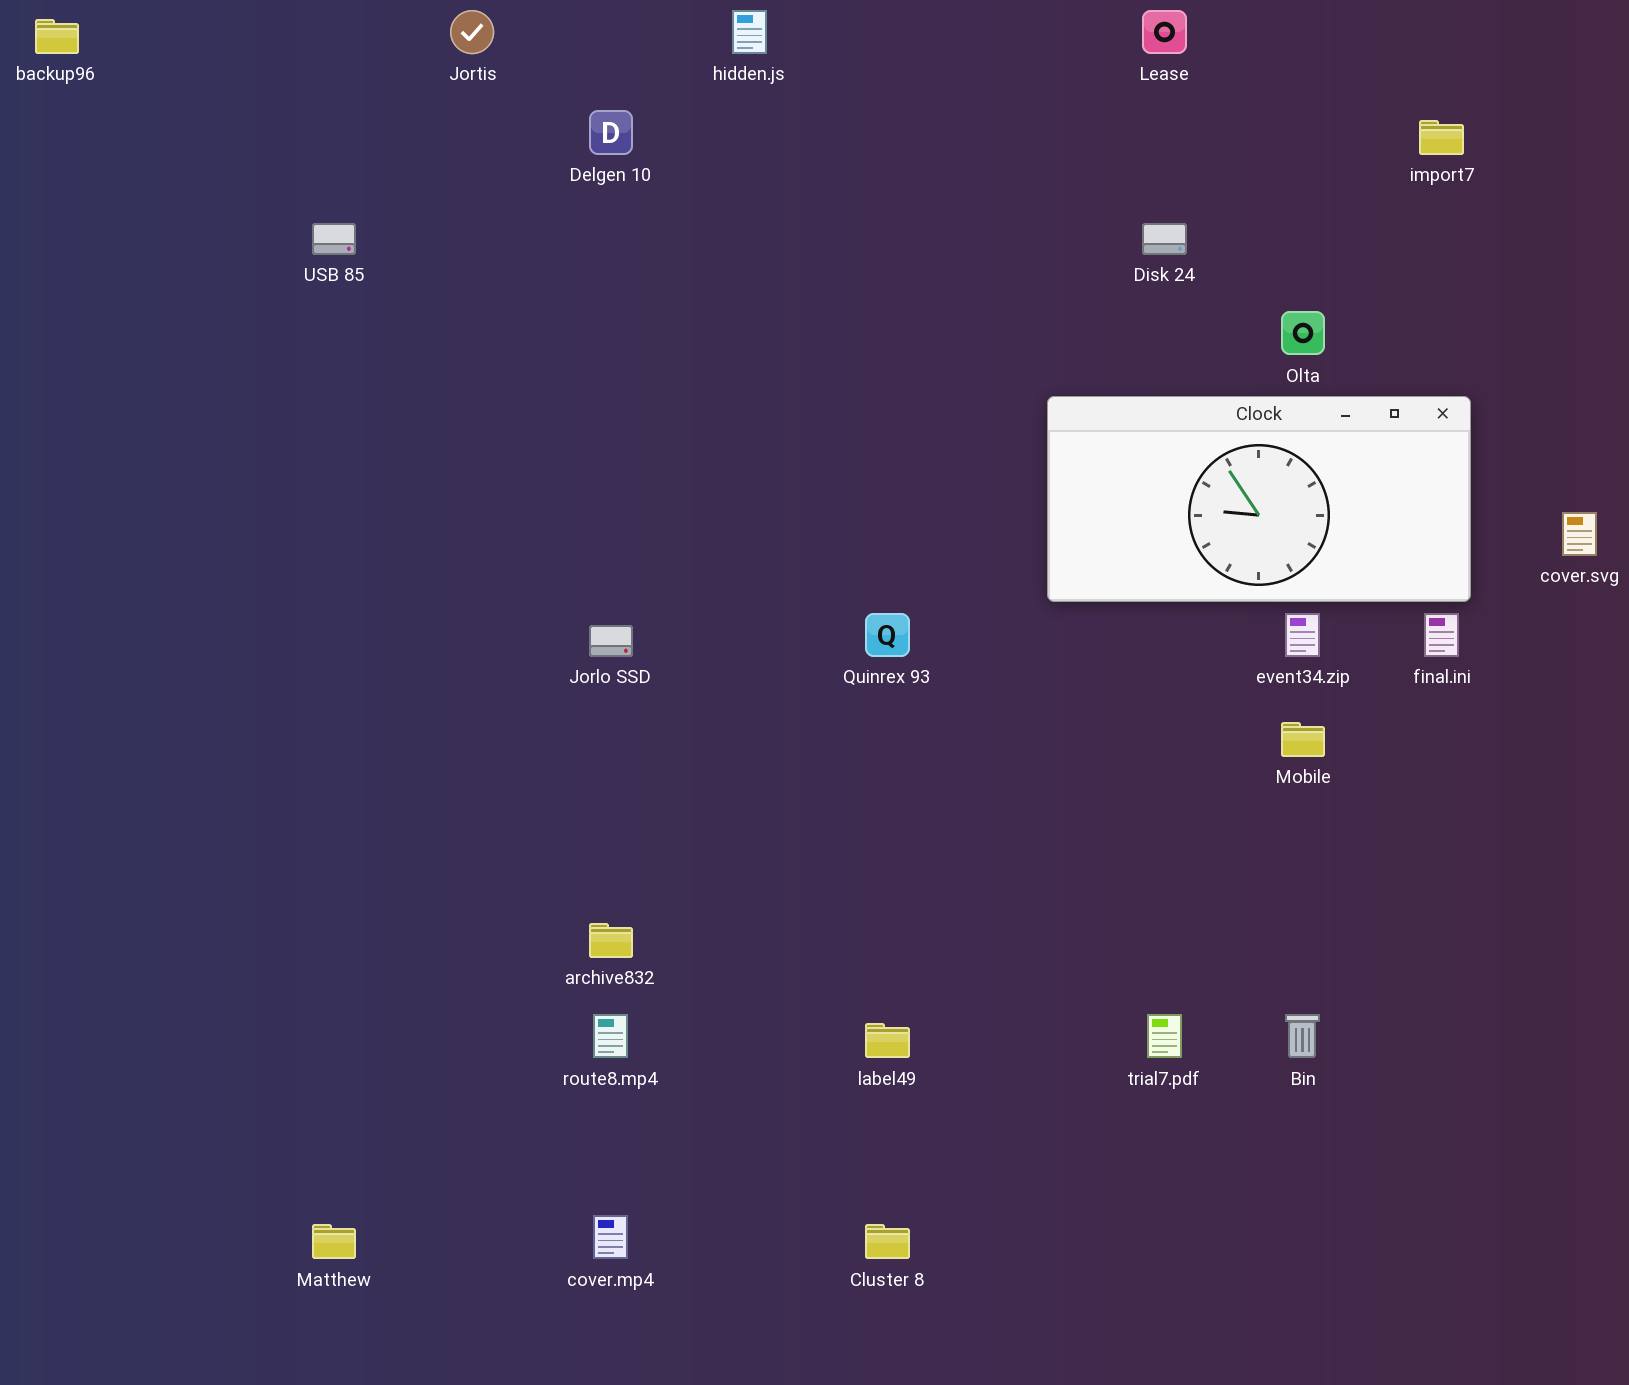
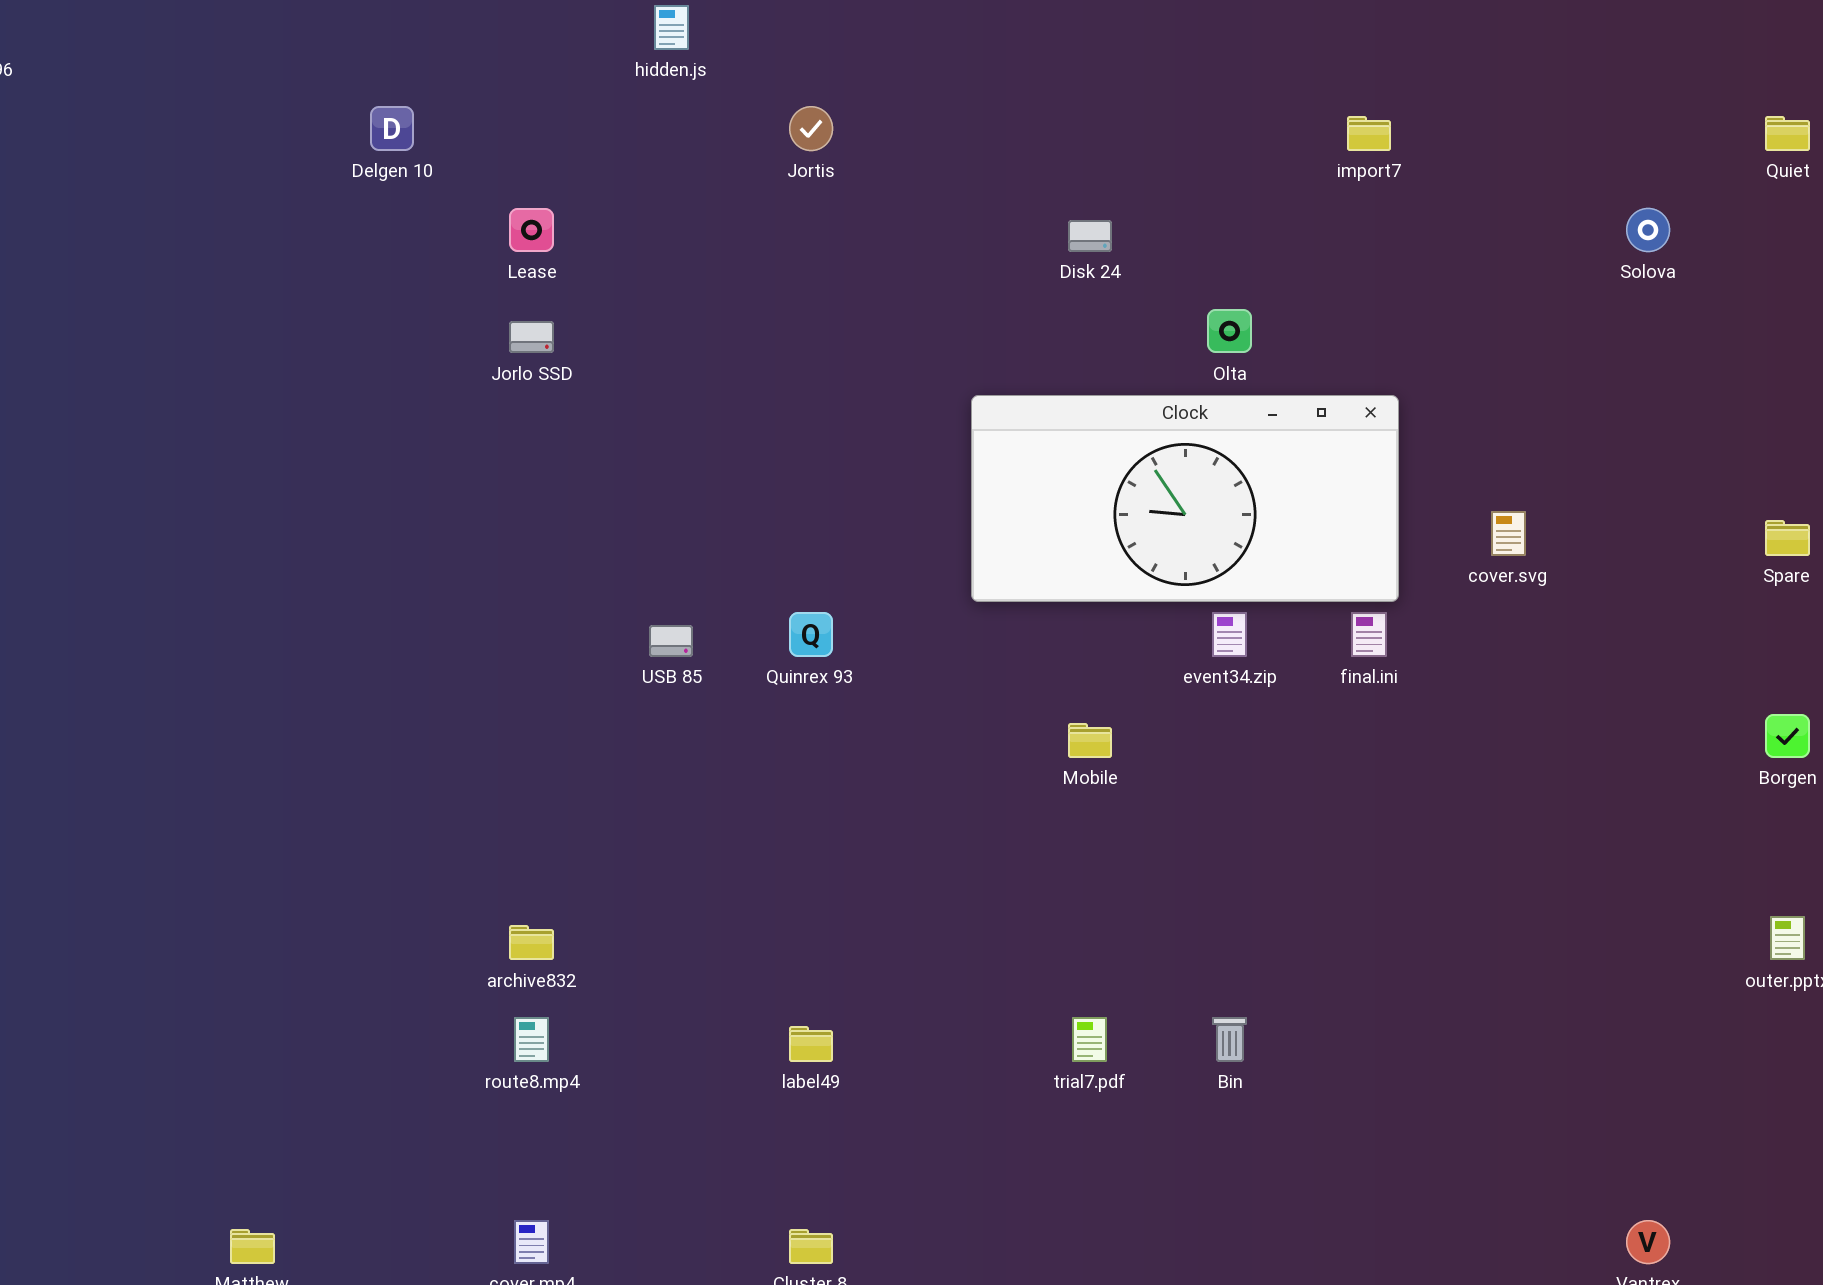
Jortis: [450,10,494,54] -> [789,106,833,151], moved
Lease: [1142,10,1187,54] -> [509,208,554,252], moved
Delgen 10: [589,110,633,155] -> [370,106,414,151], moved
USB 85: [312,223,356,255] -> [649,625,693,657], moved
Jorlo SSD: [589,625,633,657] -> [509,321,554,353], moved
Mobile: [1281,722,1325,757] -> [1068,723,1112,758], moved

